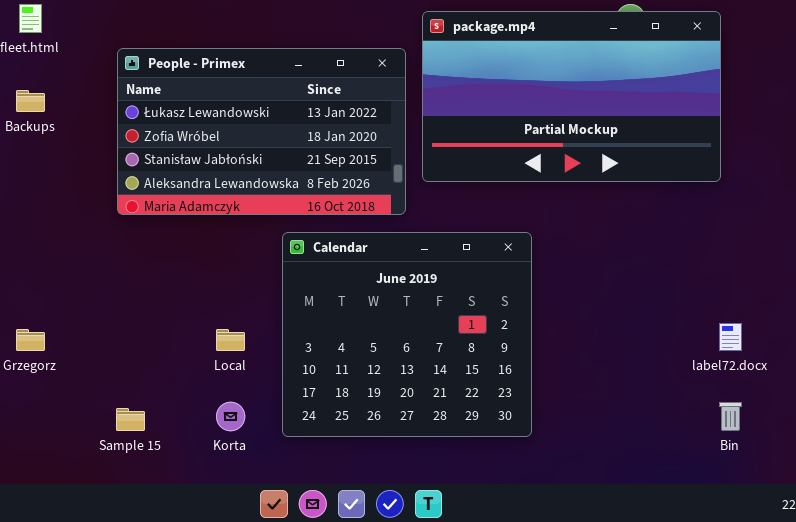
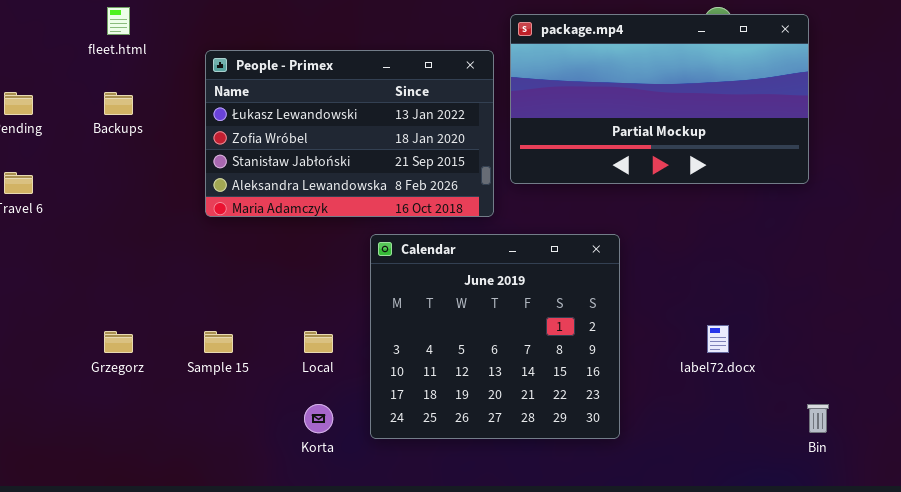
label72.docx: [719,323,742,351] -> [707,325,729,353], moved
Sample 15: [116,408,145,431] -> [204,331,233,353], moved

